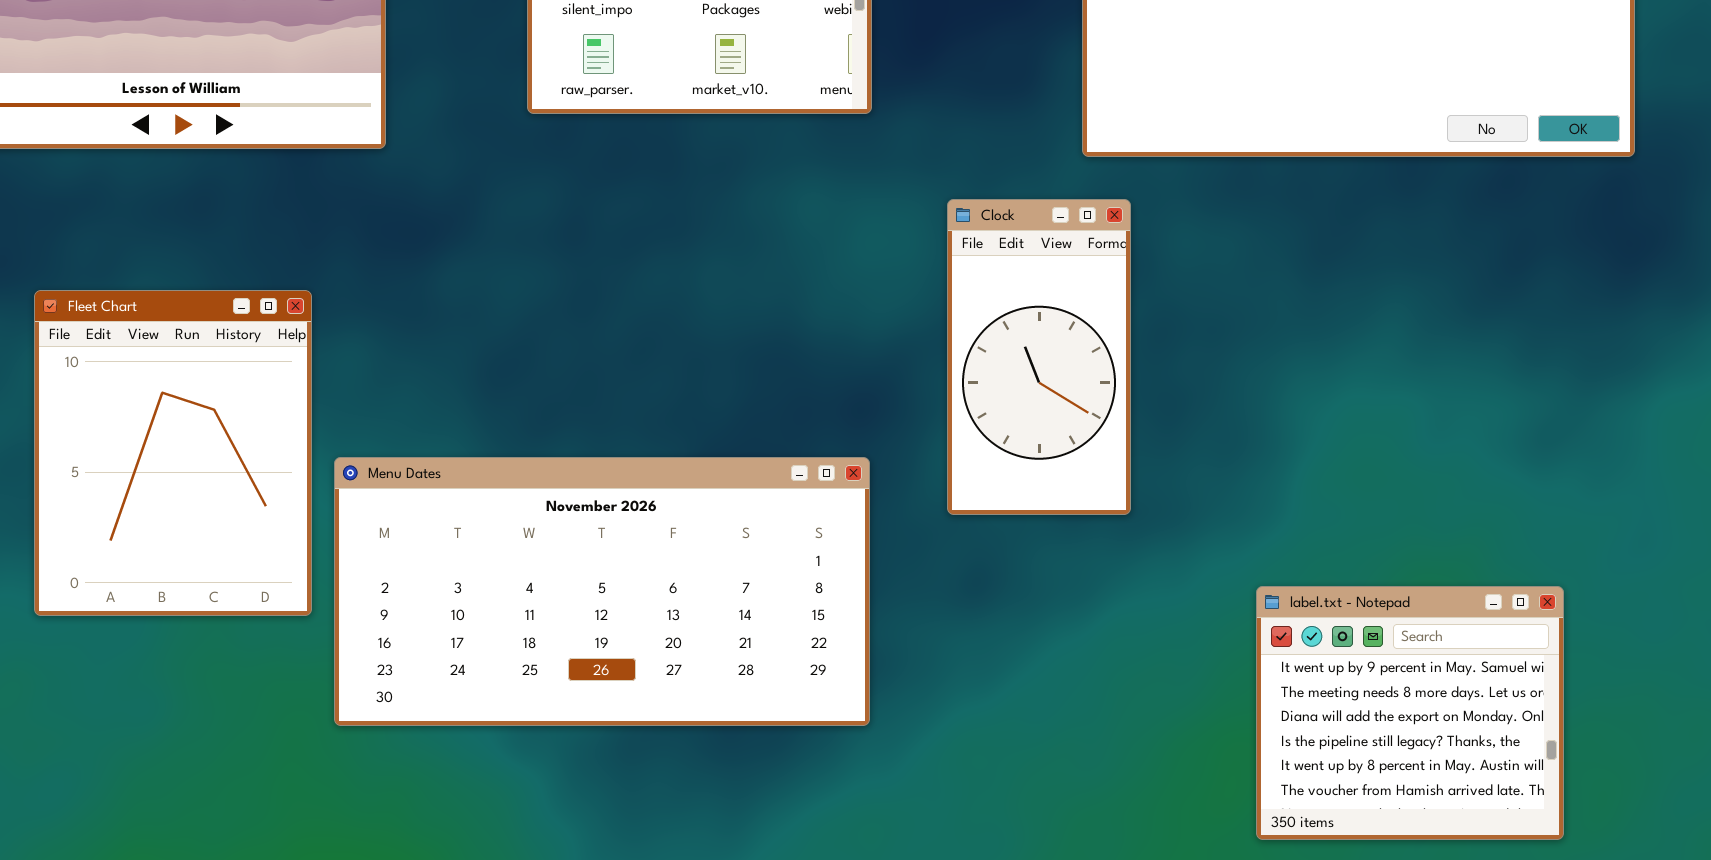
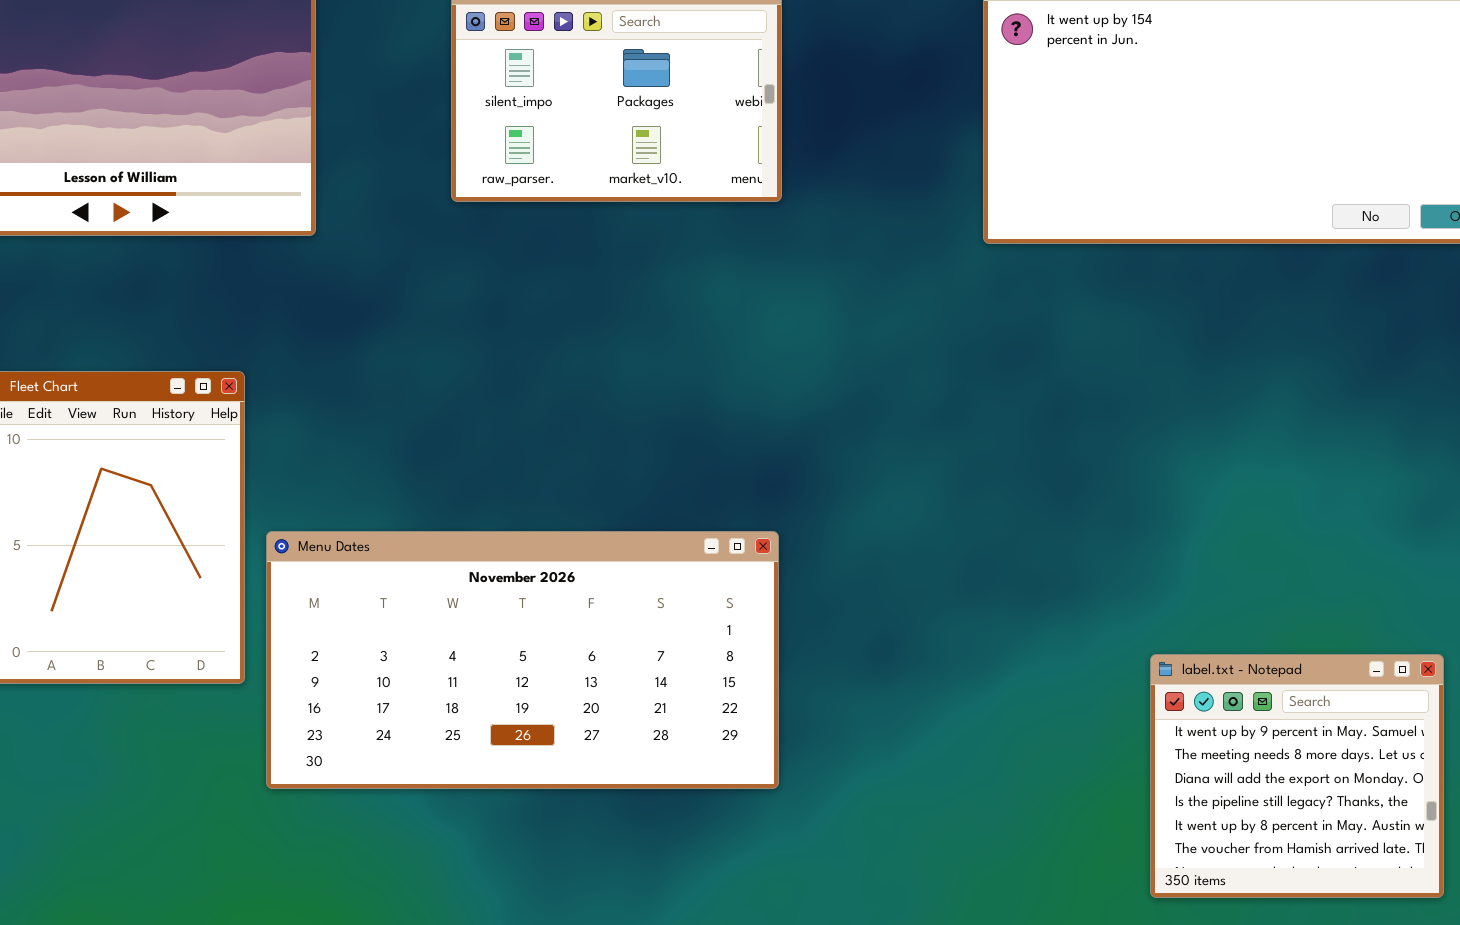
Clock: [947,199,1131,515] -> none, closed

